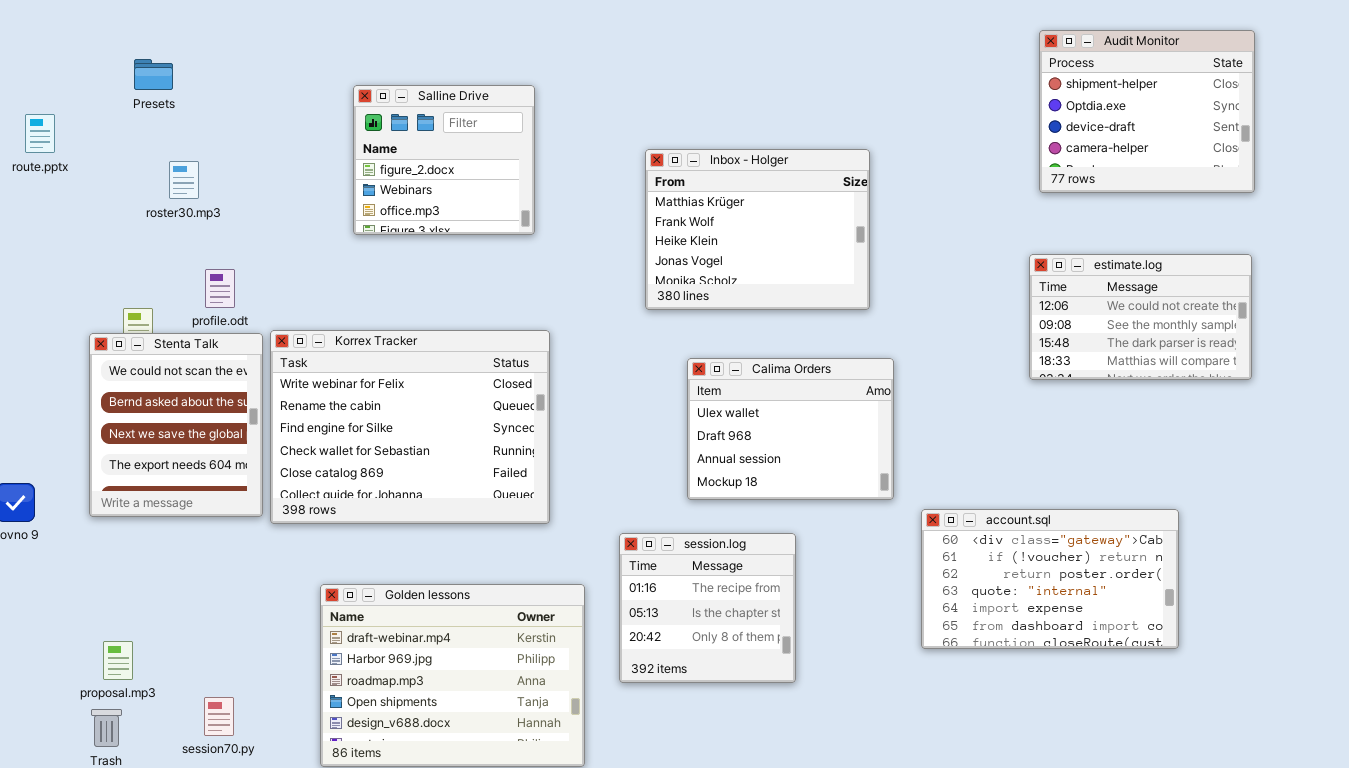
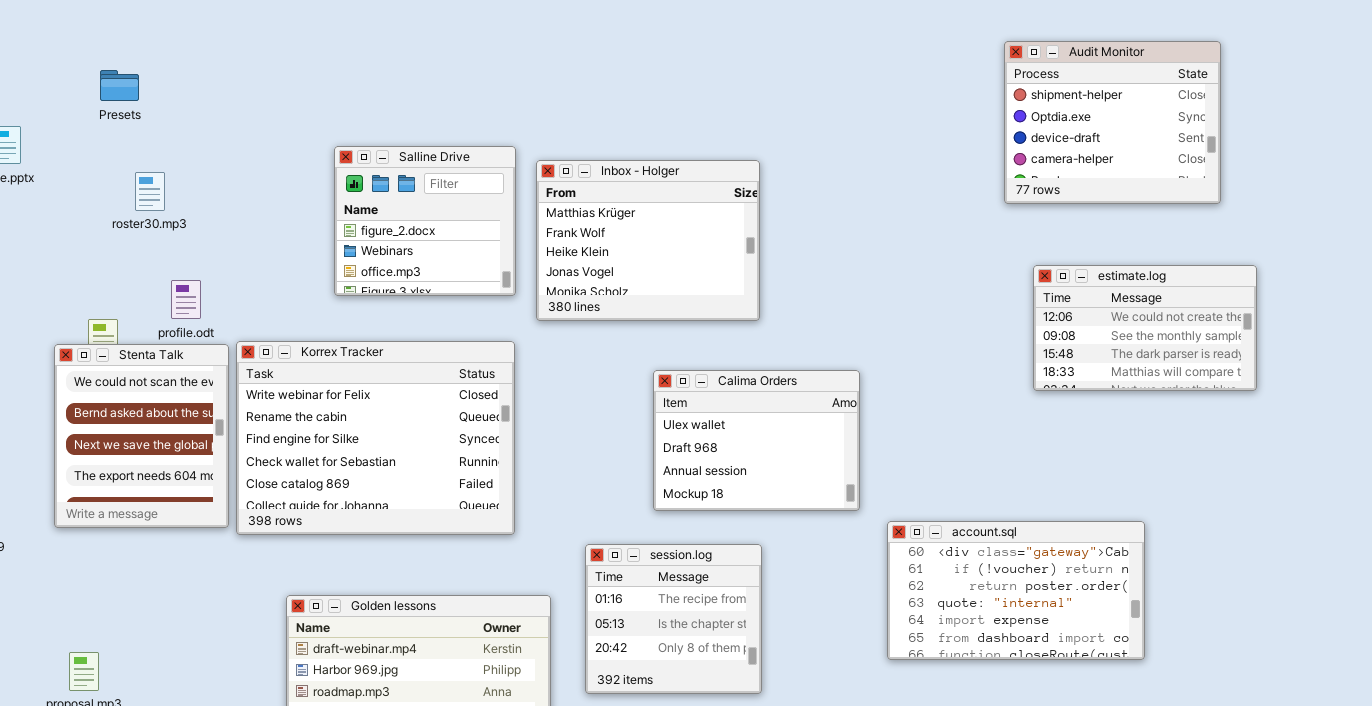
Salline Drive: [353,85,535,235] -> [334,146,516,296], moved
Inbox - Holger: [645,149,870,310] -> [536,160,760,321], moved
estimate.log: [1029,254,1252,380] -> [1033,265,1257,391], moved

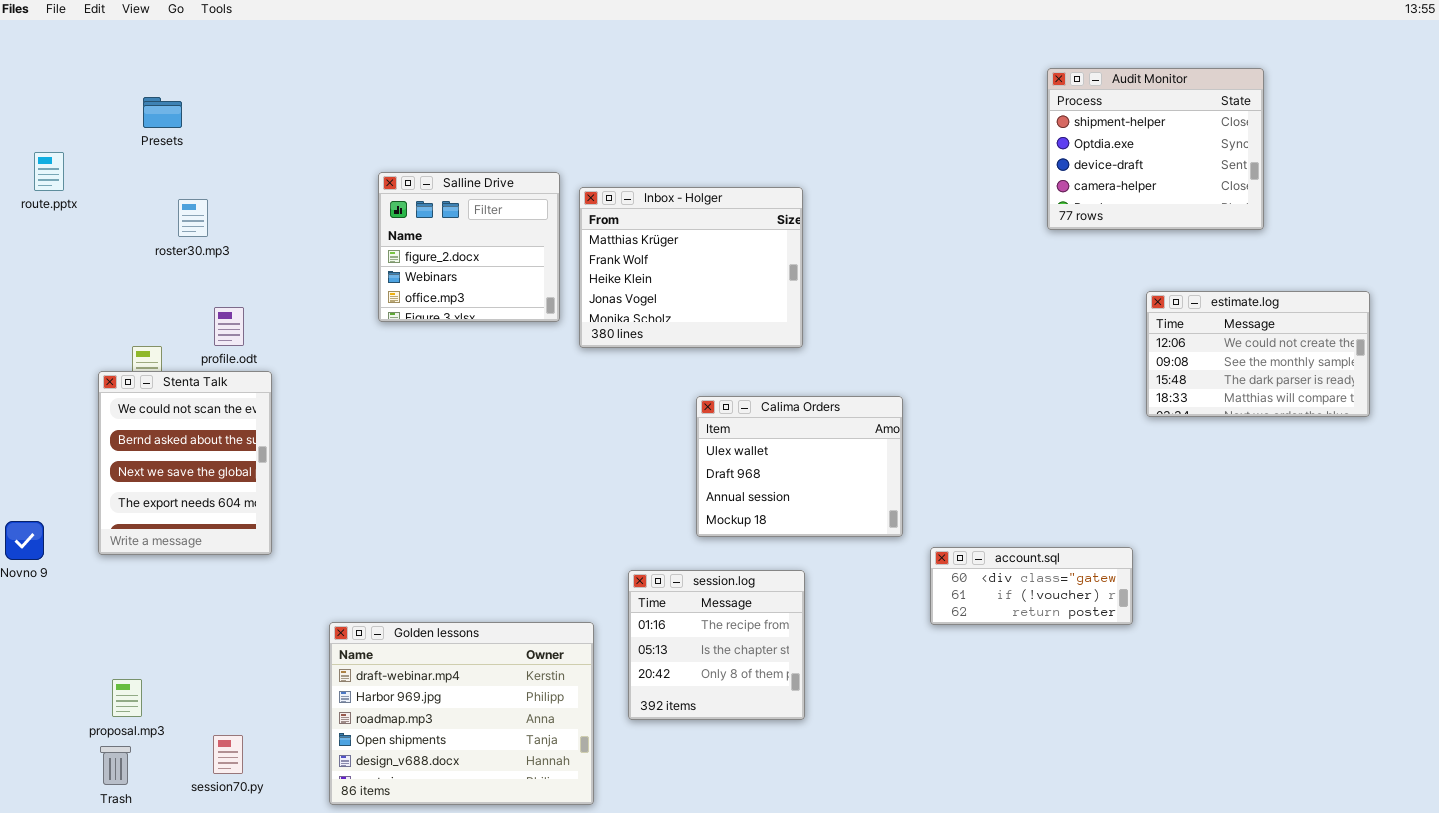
estimate.log: [1033,265,1257,391] -> [1146,291,1370,417], moved
Korrex Tracker: [236,341,515,535] -> none, closed
account.sql: [887,521,1145,660] -> [930,547,1133,625], resized

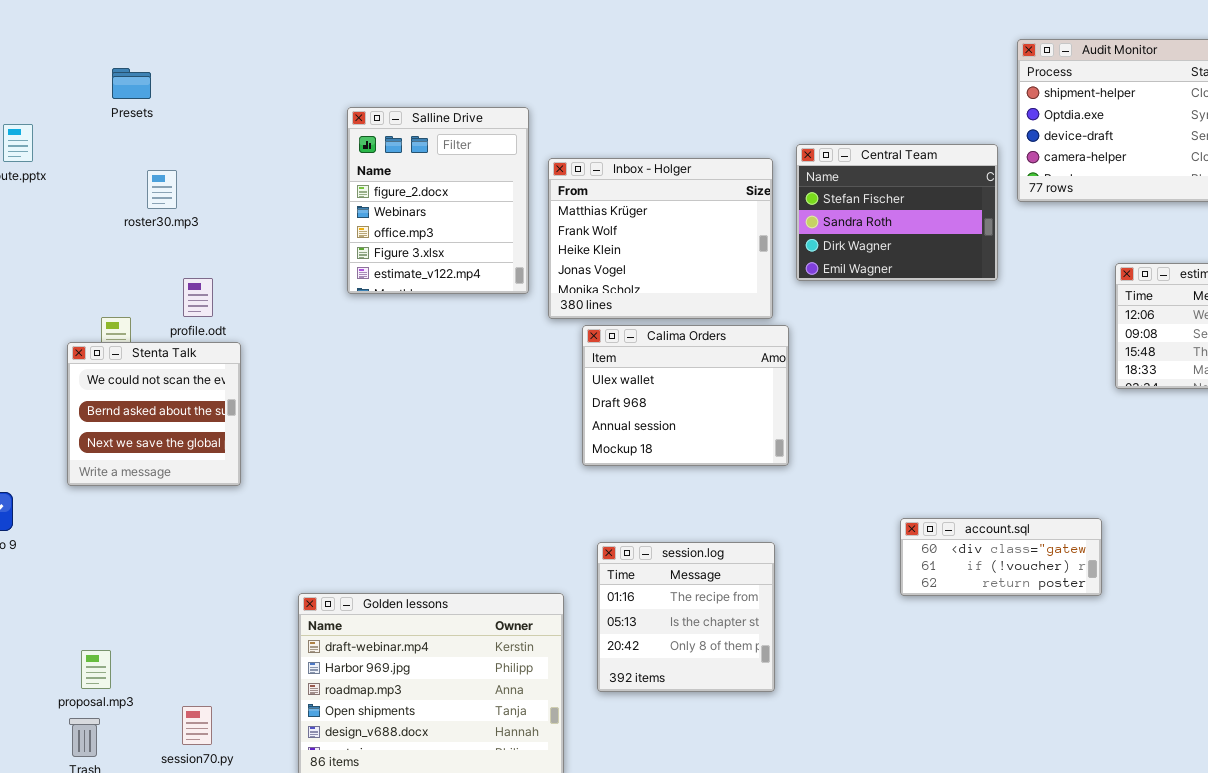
Salline Drive: [378,172,560,322] -> [347,107,529,294], resized
Central Team: none -> [796,144,998,281], opened
Stenta Talk: [98,371,272,555] -> [67,342,241,486], resized
Calima Orders: [696,396,903,537] -> [582,325,789,466], moved

